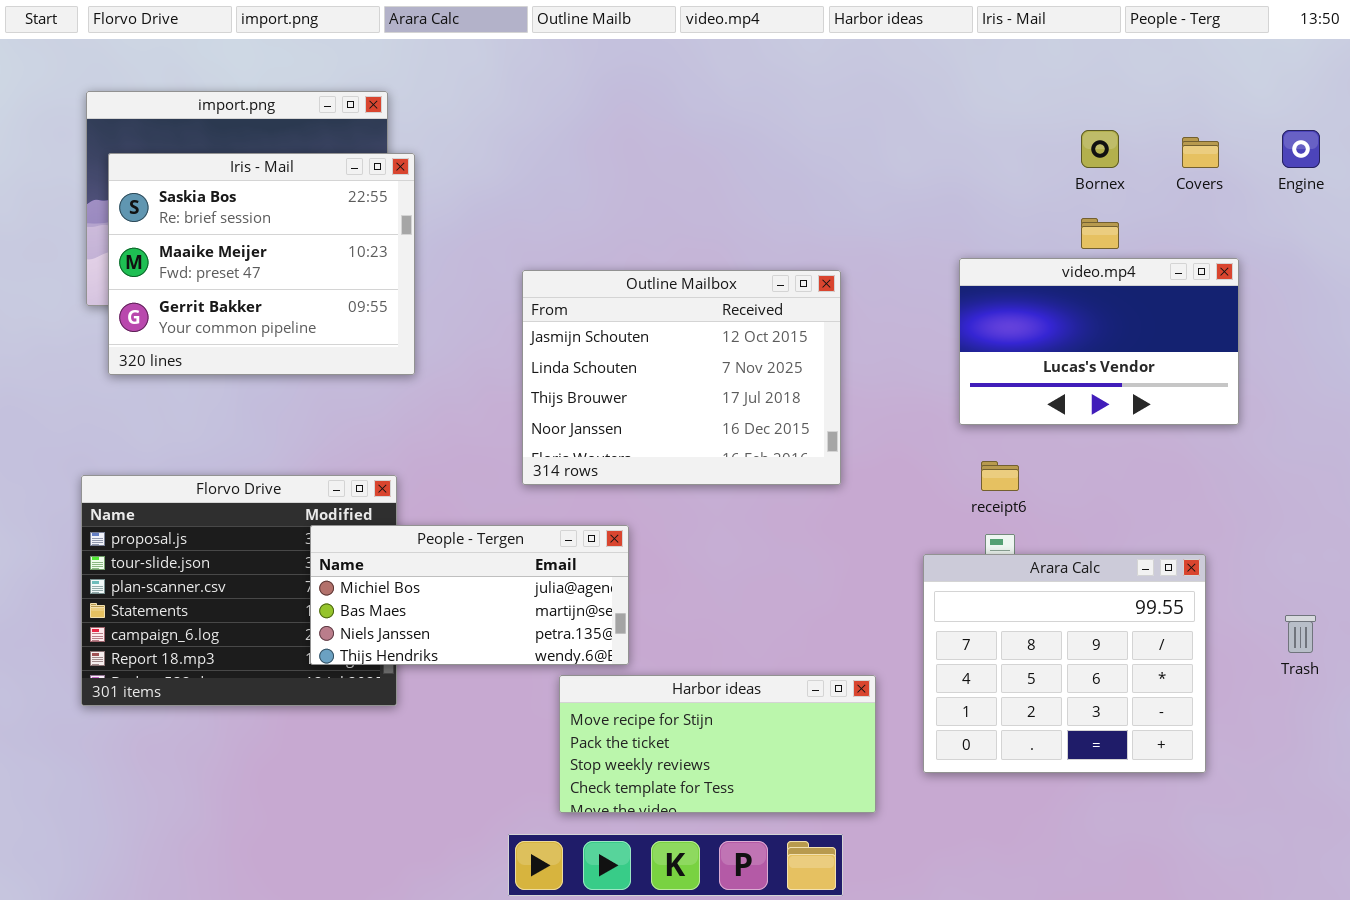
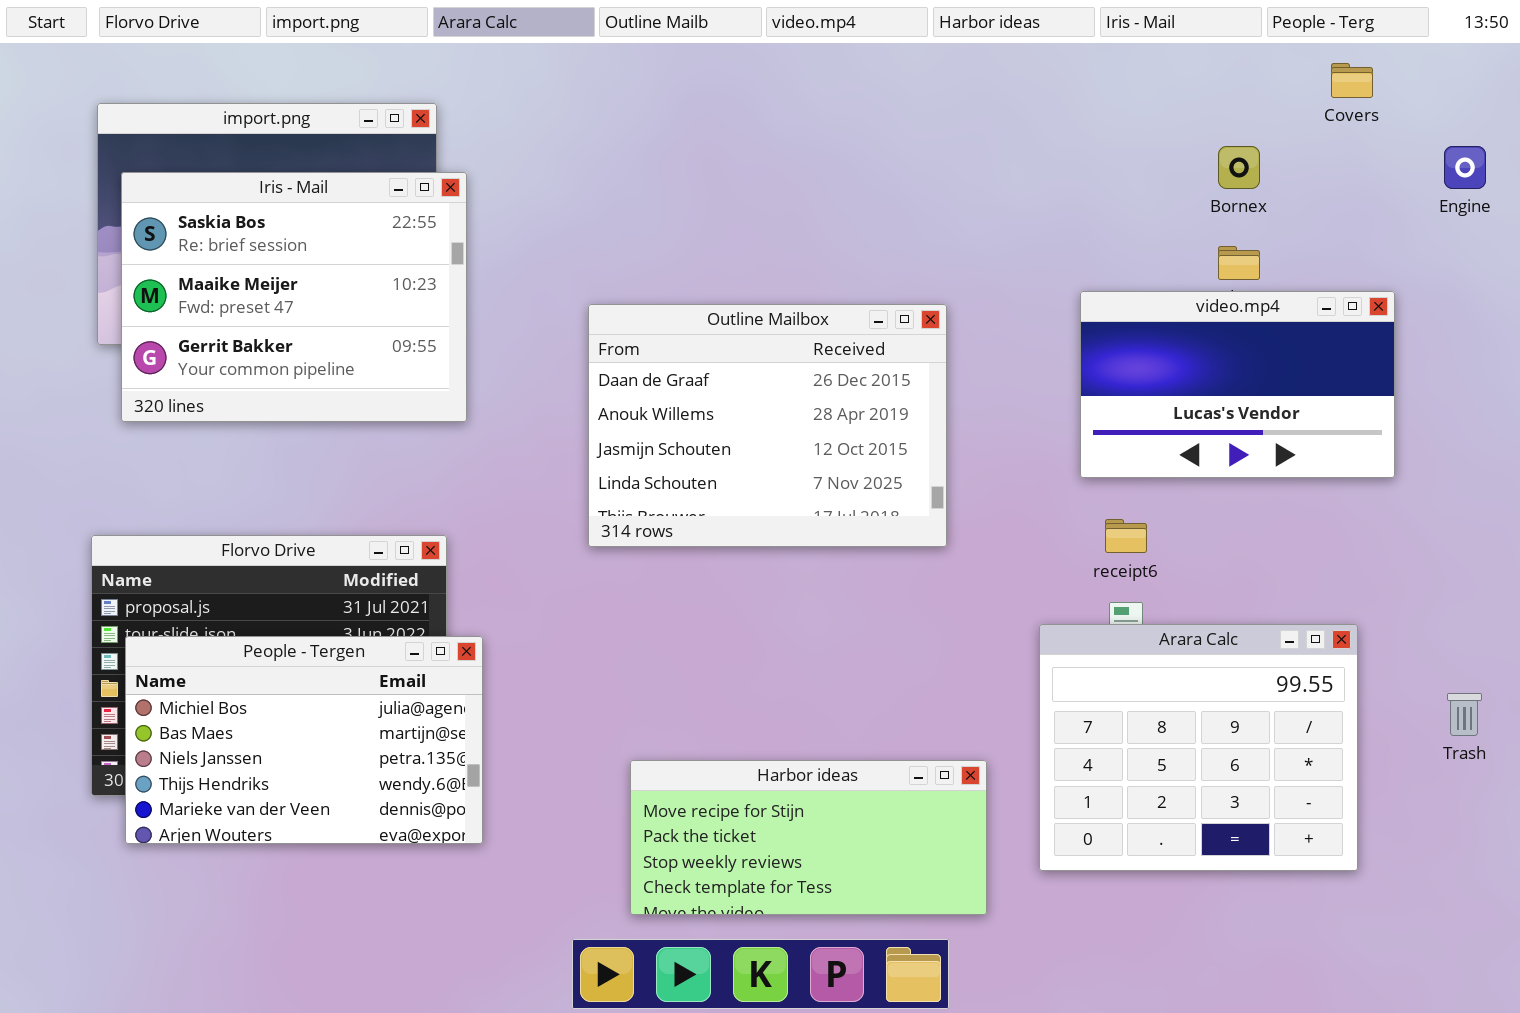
Covers: [1182,137,1219,168] -> [1331,63,1373,98], moved
Outline Mailbox: [522,270,841,485] -> [588,304,947,547], scrolled up 2 rows
People - Tergen: [310,525,629,665] -> [125,636,483,844], moved, resized

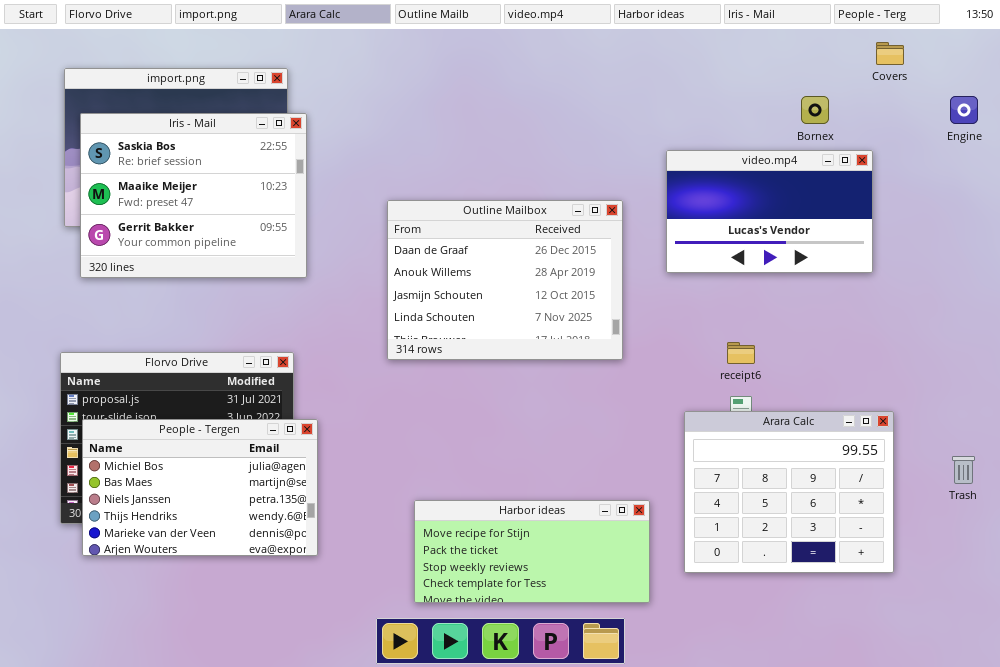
video.mp4: [1080,291,1395,478] -> [666,150,873,273], moved

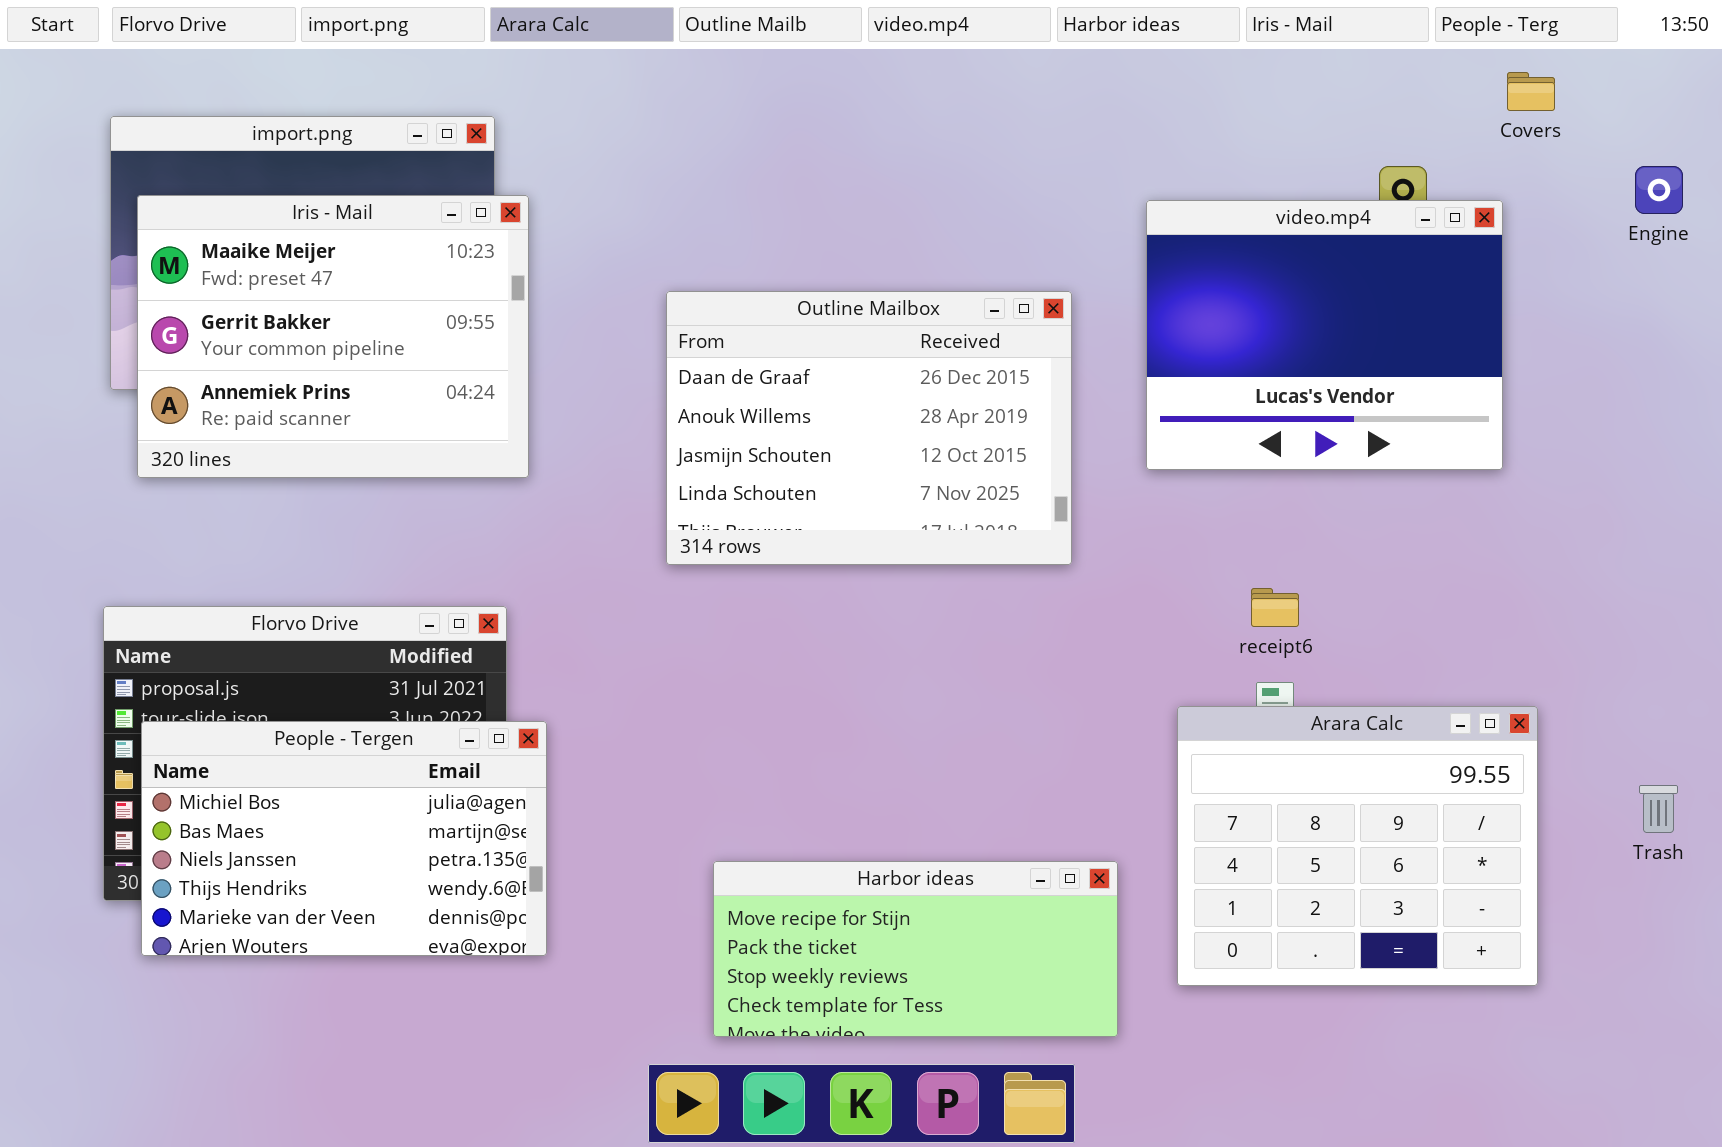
Iris - Mail: [80,113,307,278] -> [137,195,529,478], scrolled down 1 row
video.mp4: [666,150,873,273] -> [1146,200,1503,470], resized
Outline Mailbox: [387,200,623,360] -> [666,291,1072,565], moved

